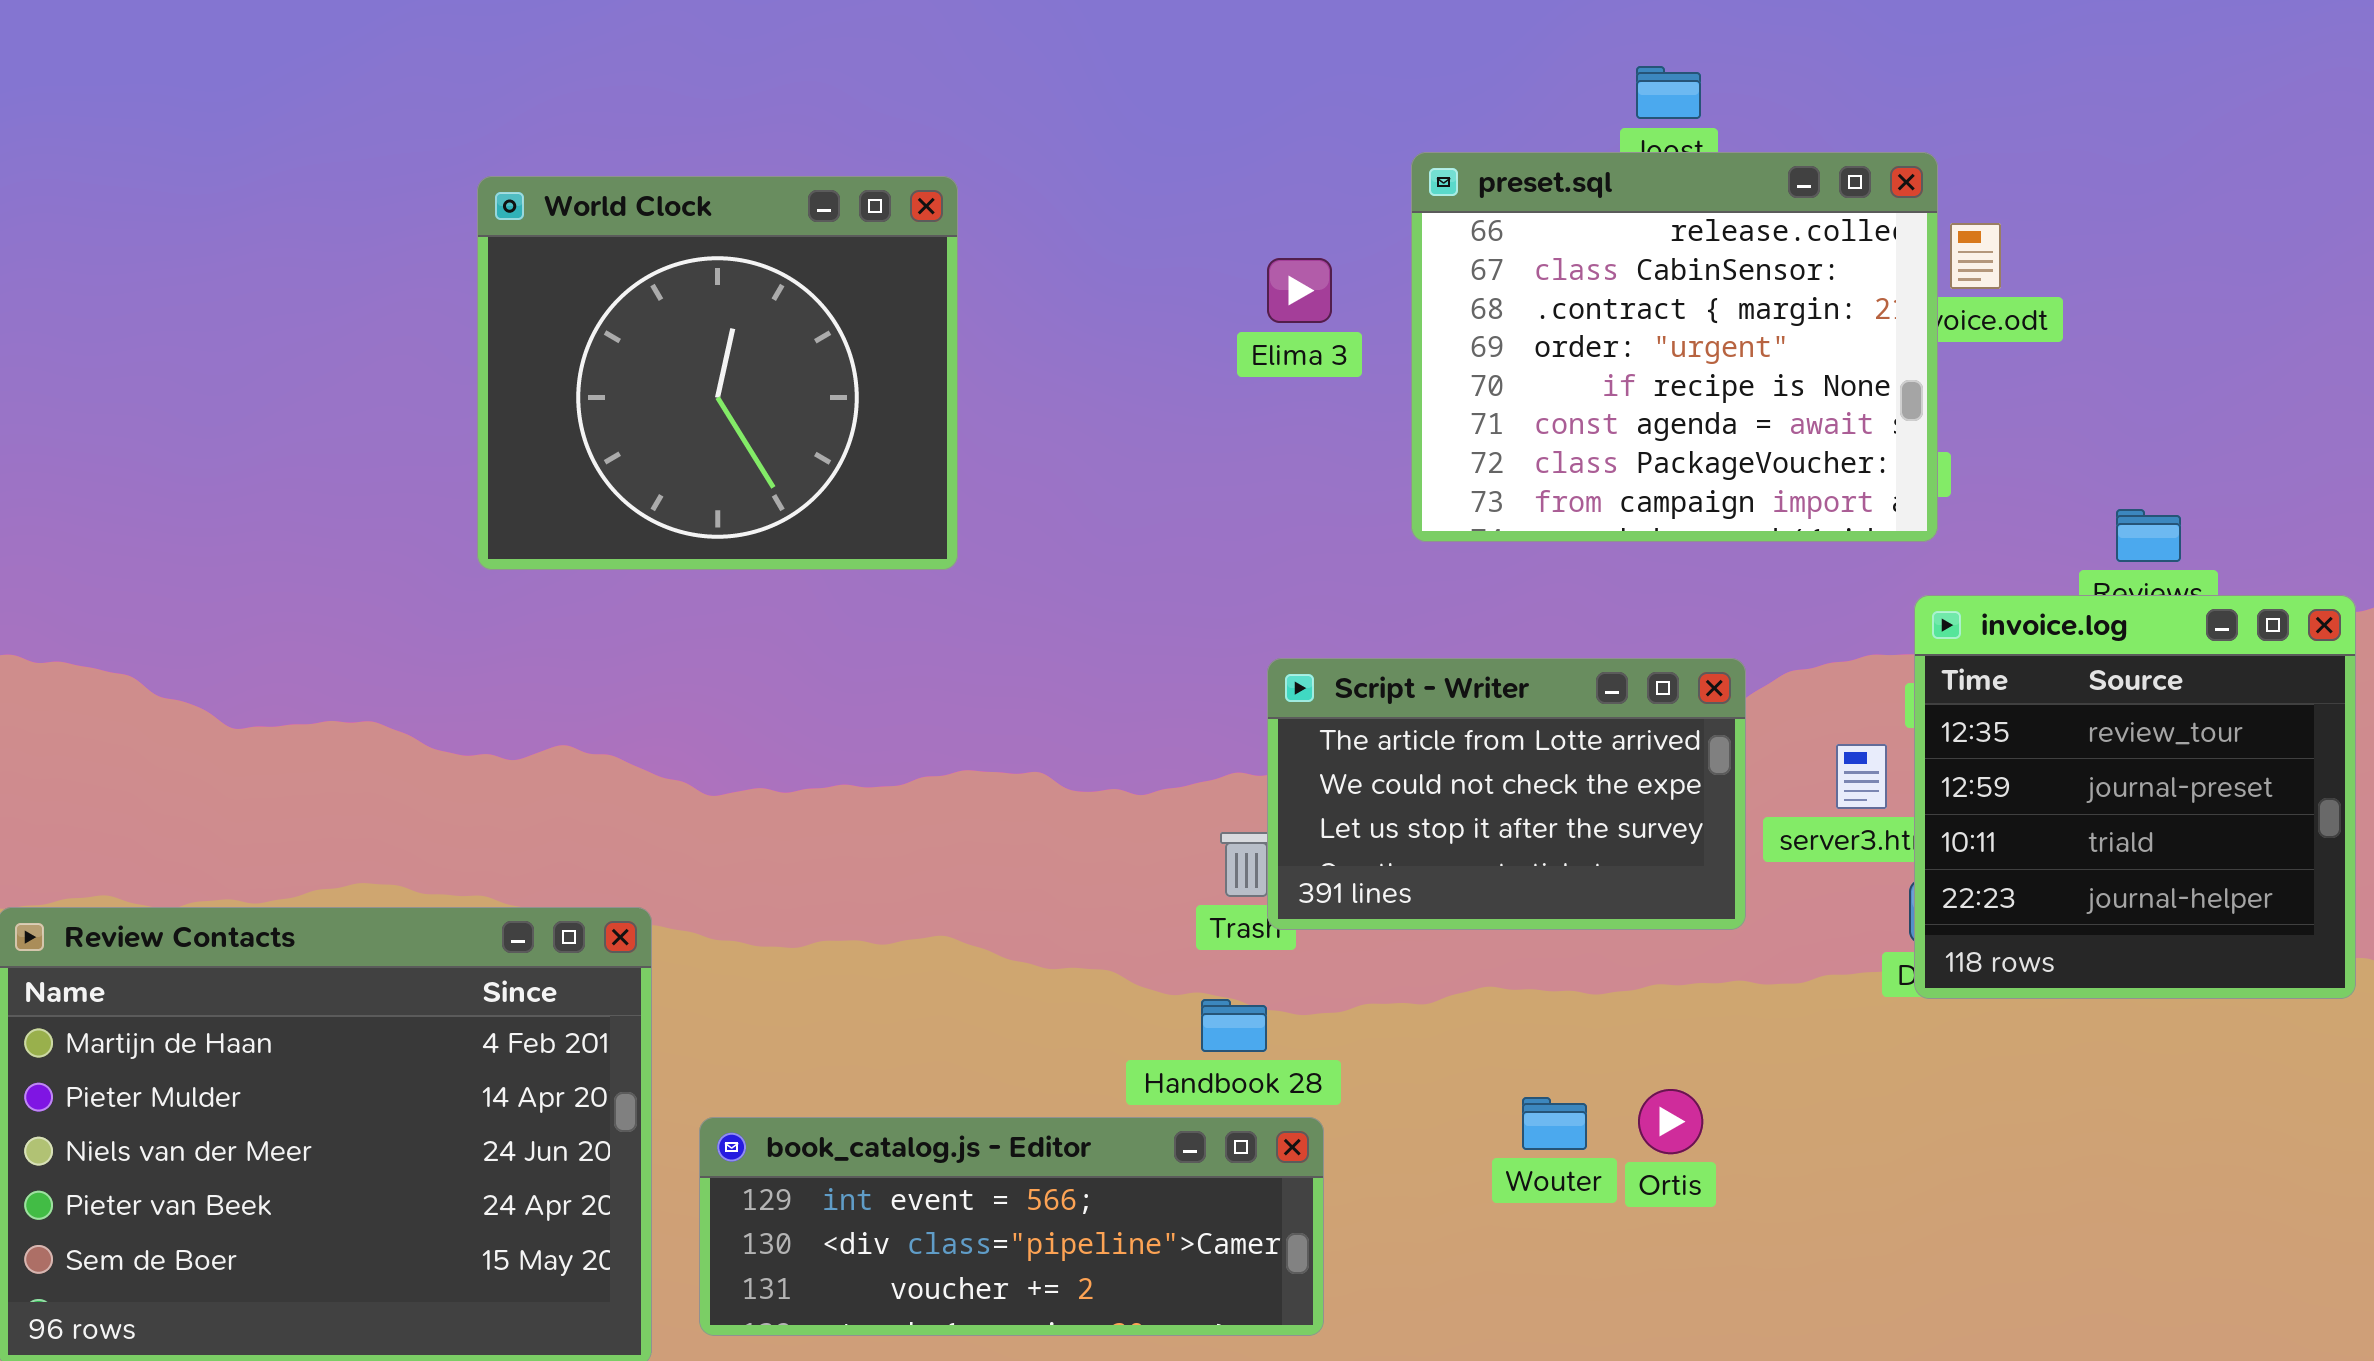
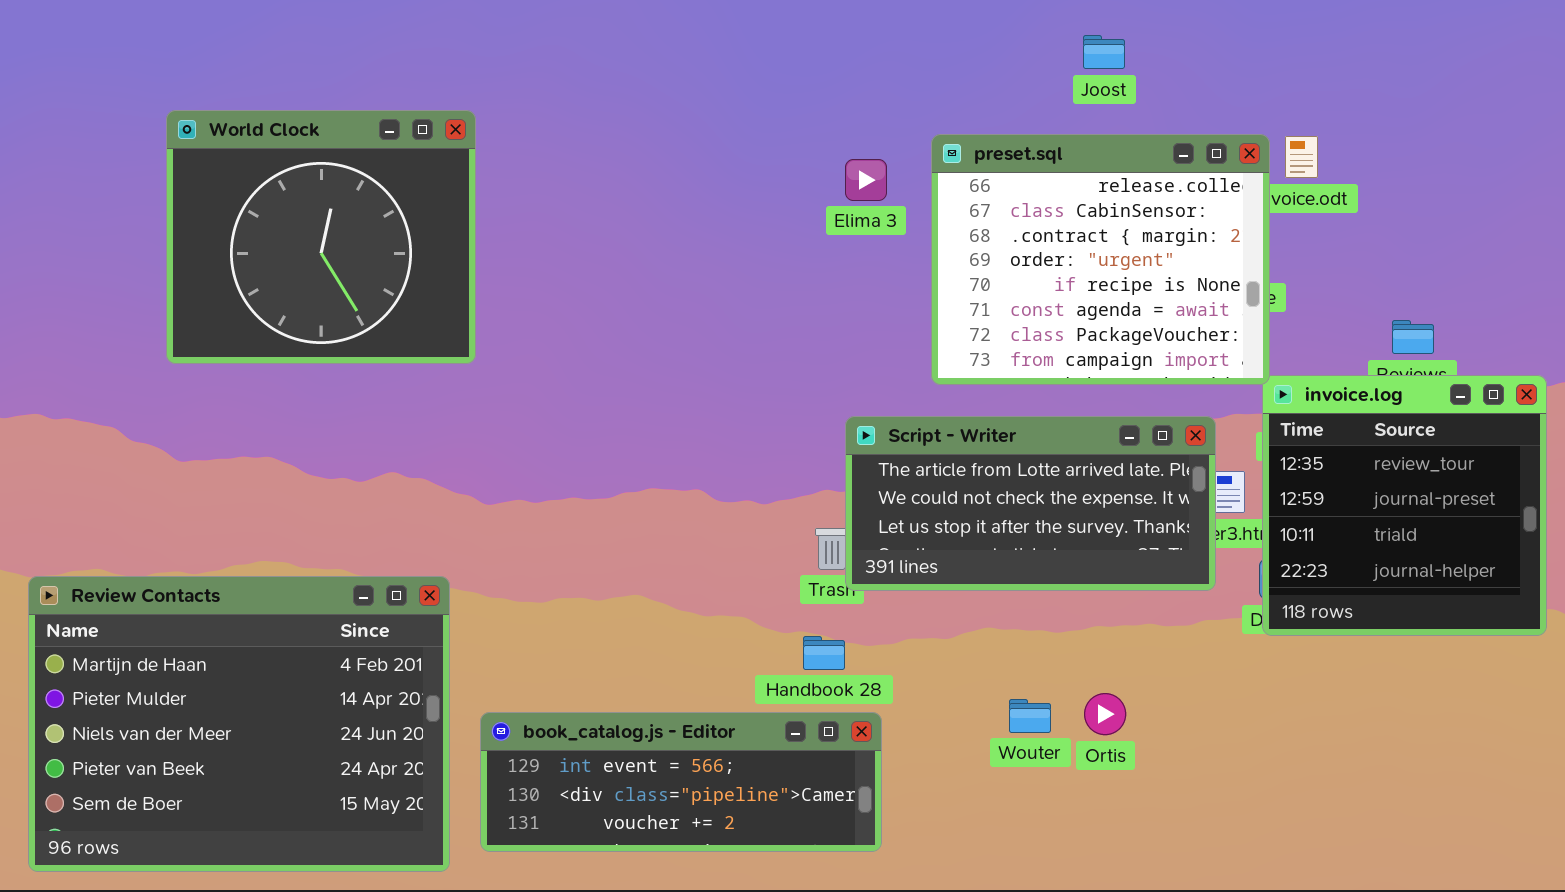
preset.sql: [1411,152,1938,542] -> [931,134,1270,385], moved
World Clock: [477,176,958,570] -> [166,110,476,364], moved
Script - Writer: [1267,658,1746,930] -> [845,416,1216,591], resized

